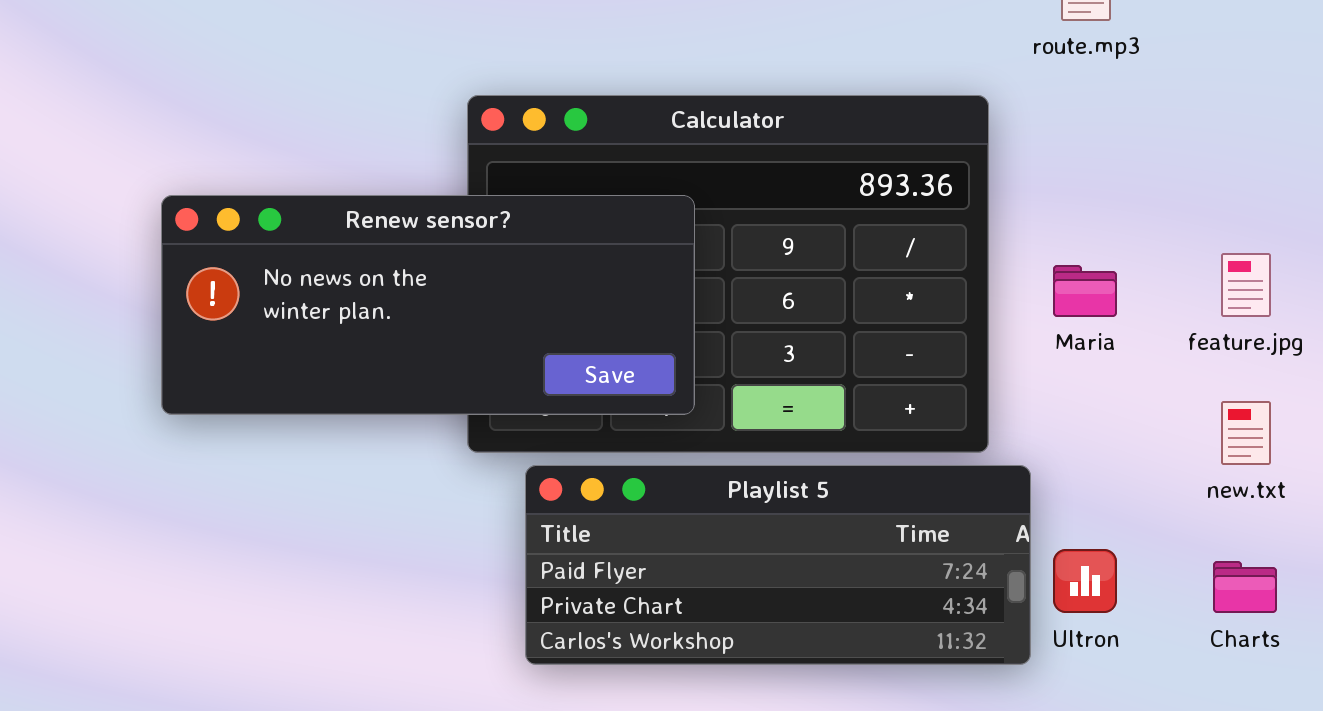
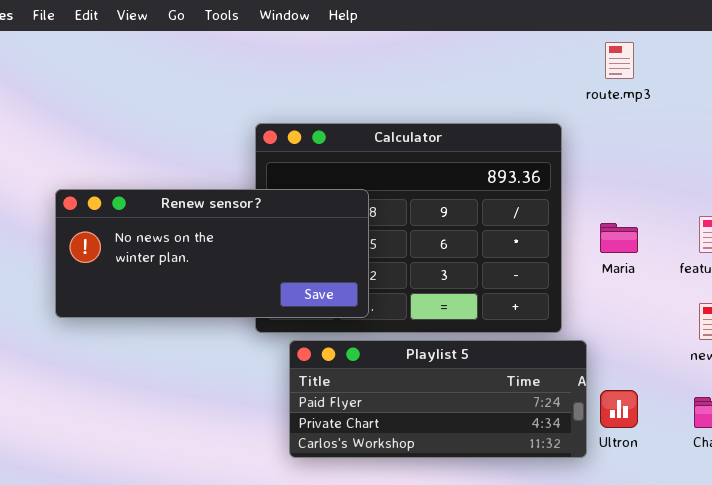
Renew sensor?: [161,195,695,415] -> [55,189,369,318], moved

